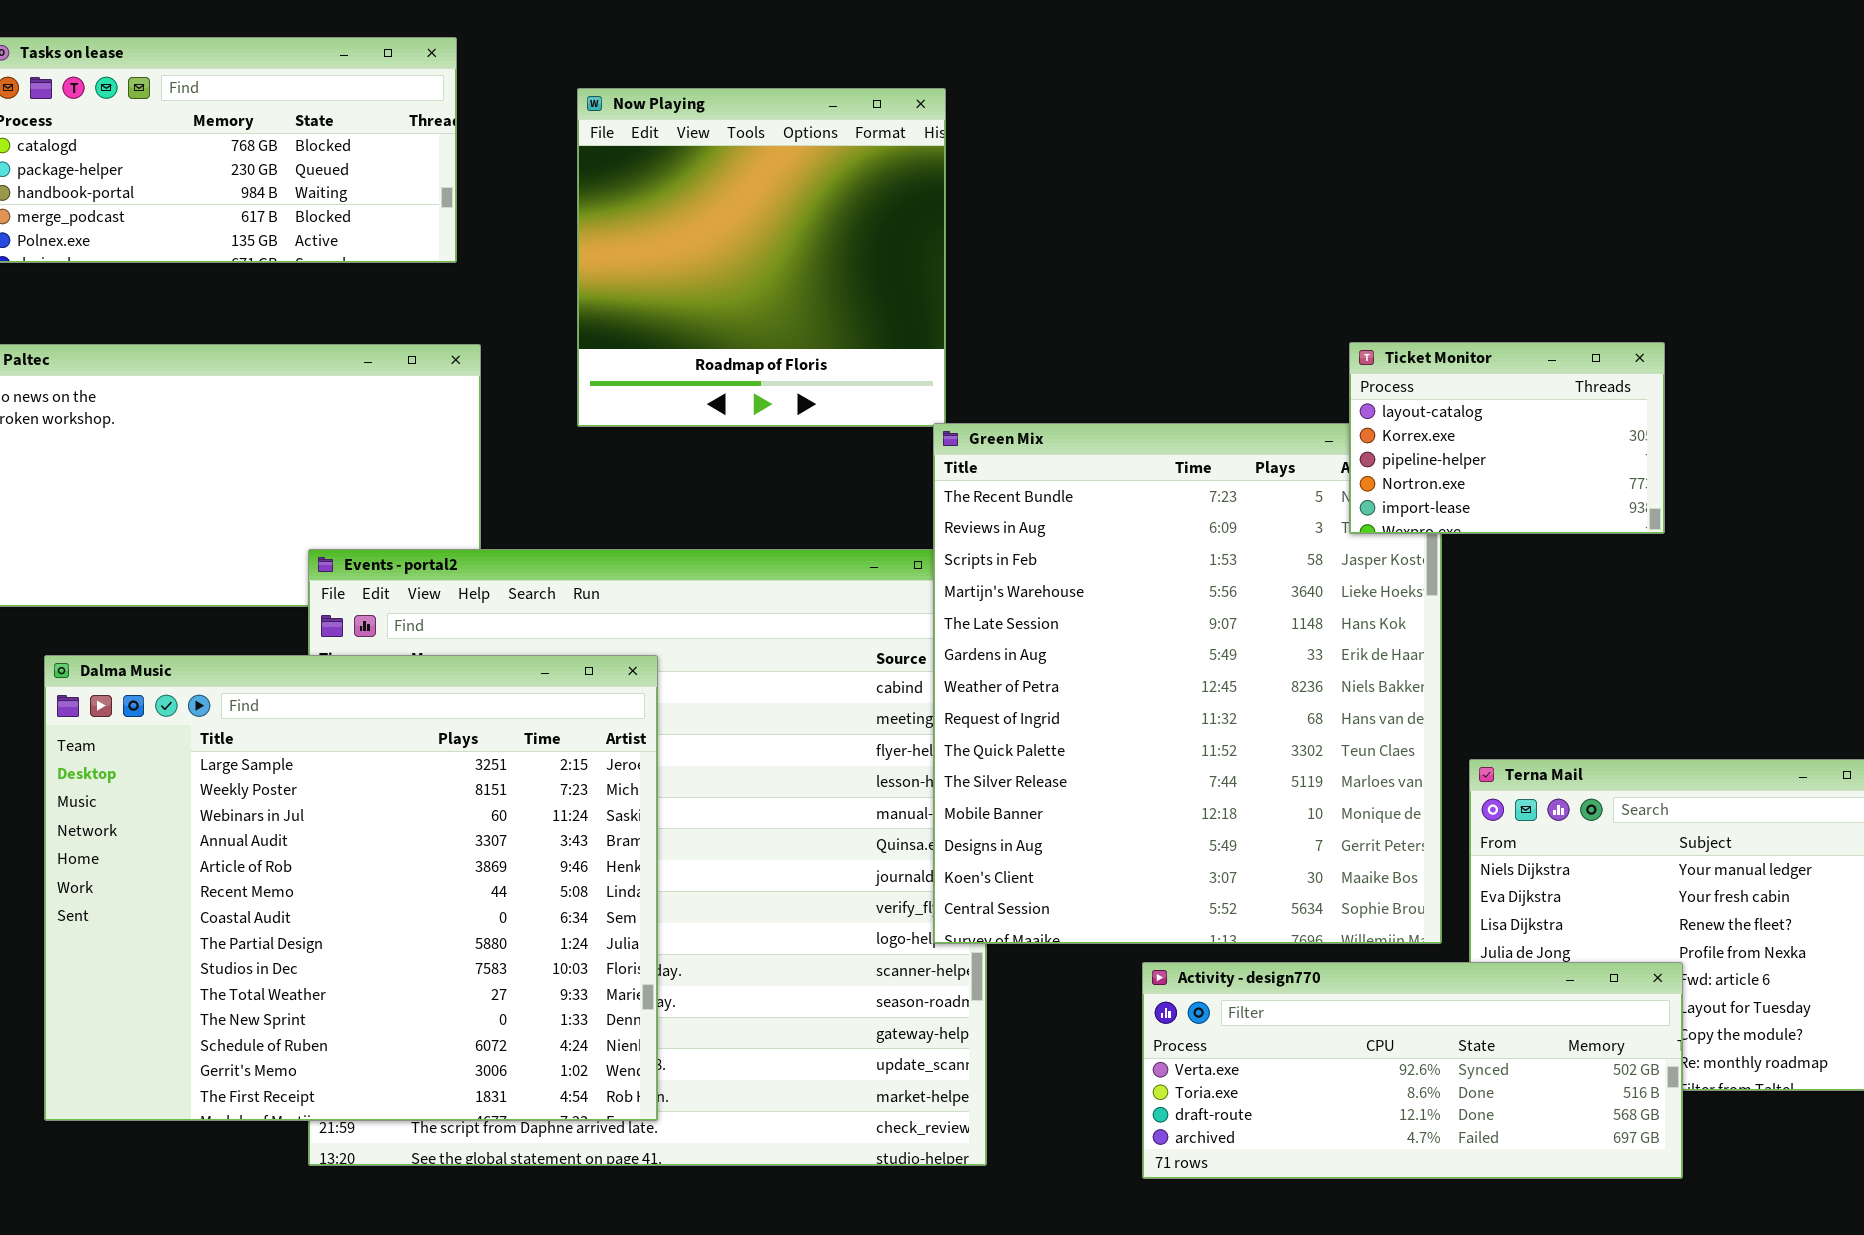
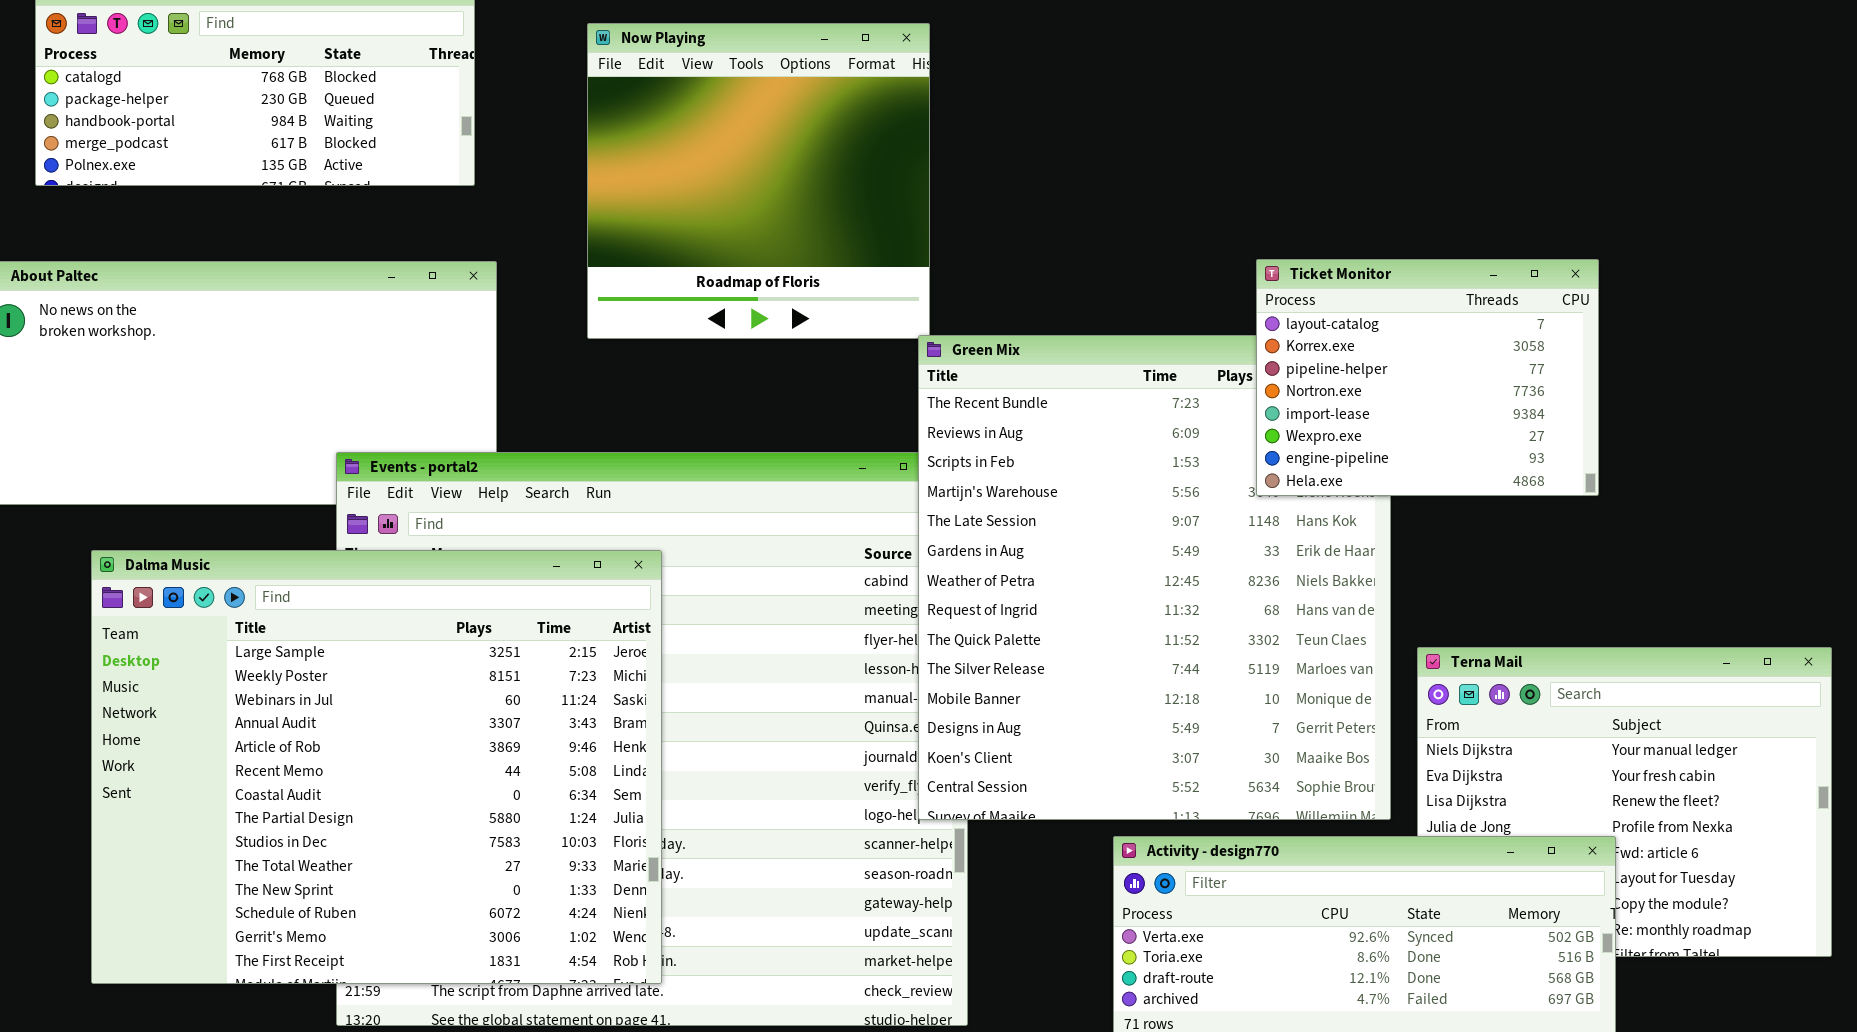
Ticket Monitor: [1349,342,1665,534] -> [1256,259,1599,496], resized

